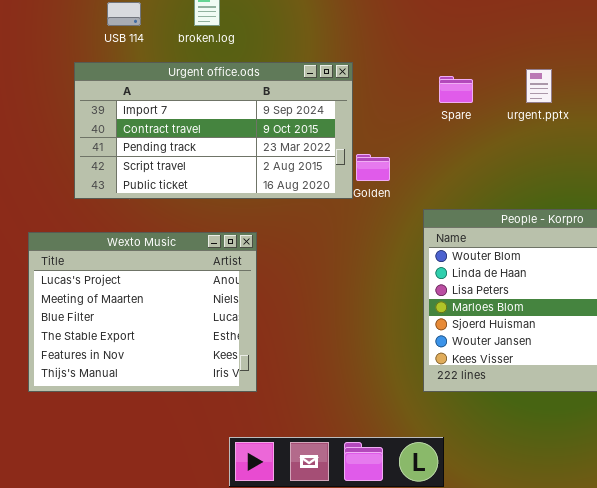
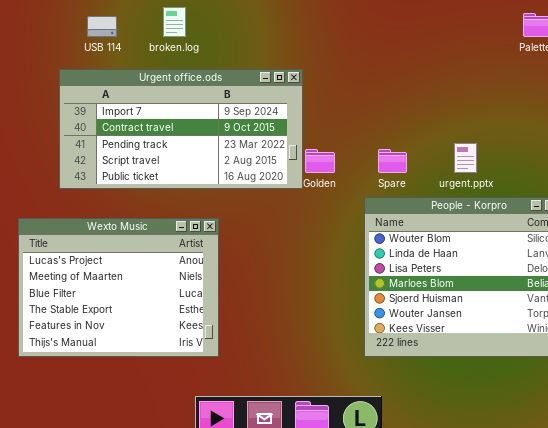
urgent.pptx: [526,69,552,103] -> [454,143,477,173], moved
Spare: [439,76,473,103] -> [378,149,407,173], moved

